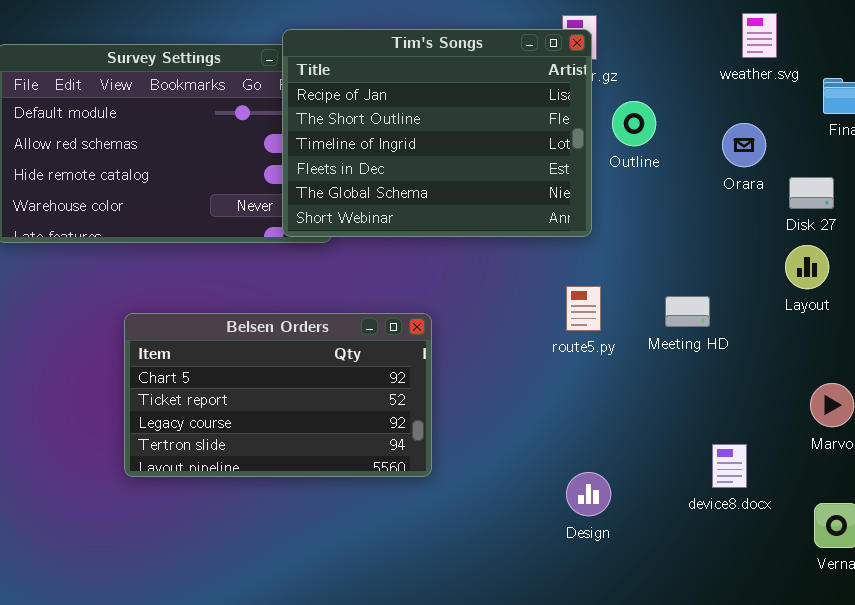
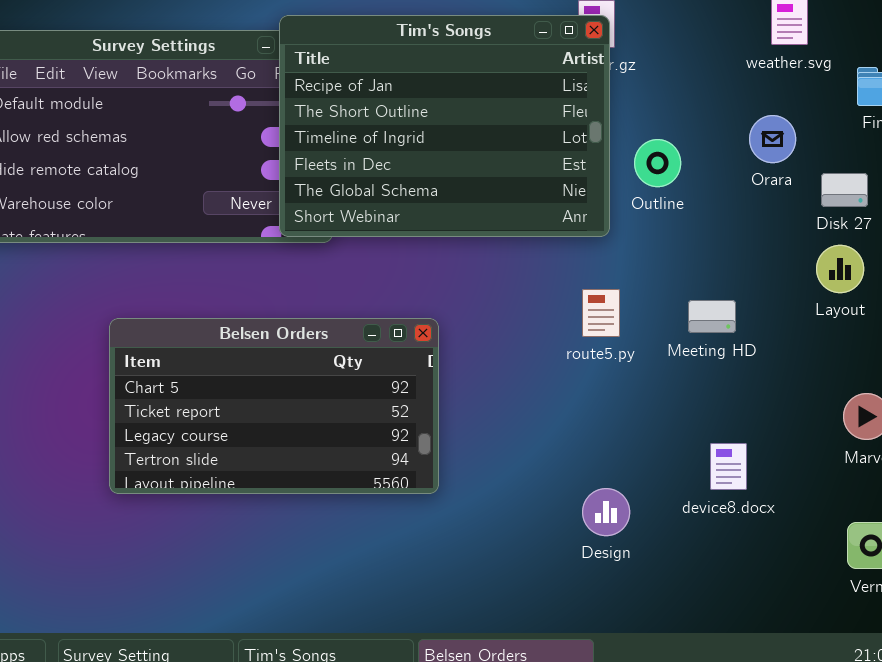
Outline: [612,101,656,146] -> [634,139,681,187], moved
device8.docx: [712,444,747,488] -> [710,443,747,490], moved

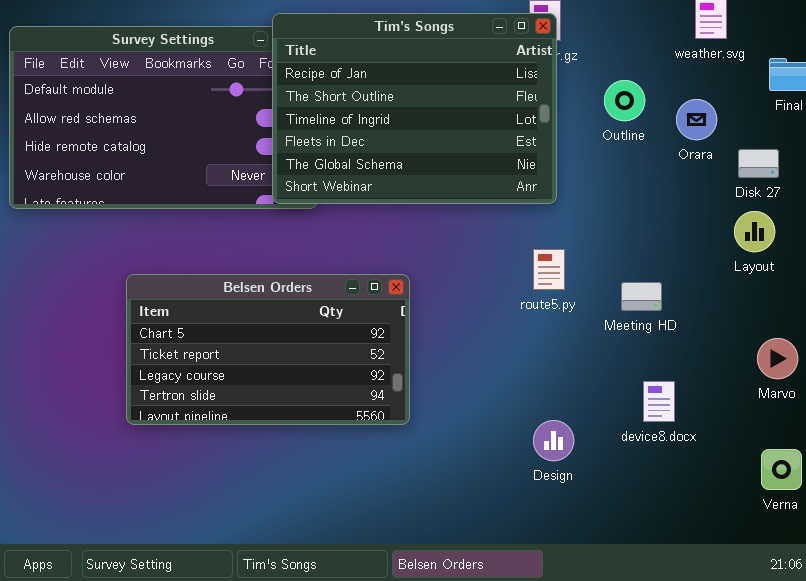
Outline: [634,139,681,187] -> [604,80,645,121], moved
Meeting HD: [688,300,736,333] -> [621,282,662,311], moved

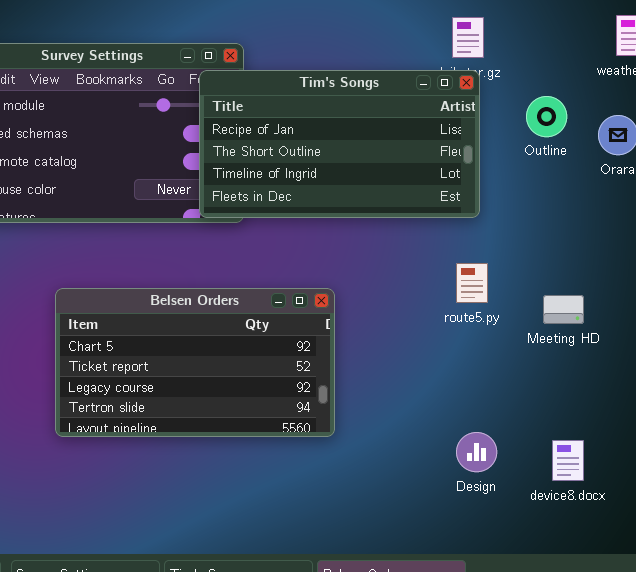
Tim's Songs: [272,13,557,204] -> [199,70,480,218], resized
device8.docx: [643,381,675,422] -> [552,440,584,481], moved

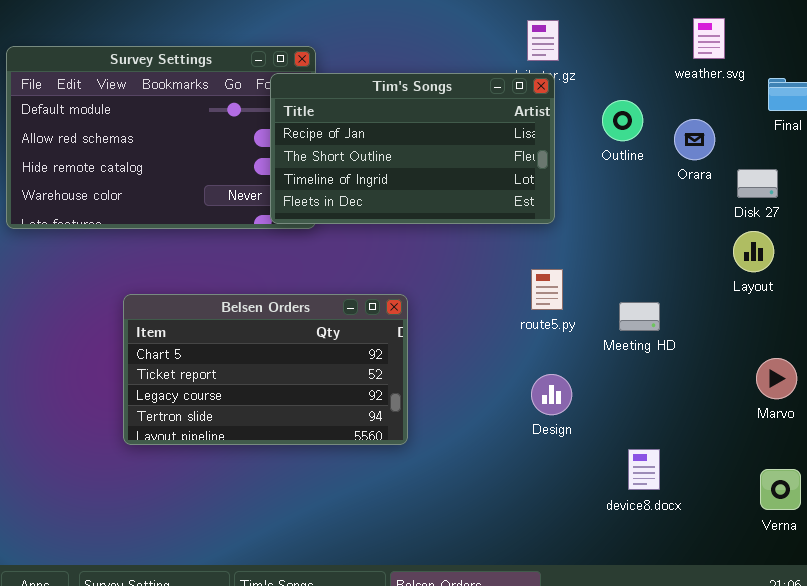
Design: [456,432,497,472] -> [531,374,572,415], moved

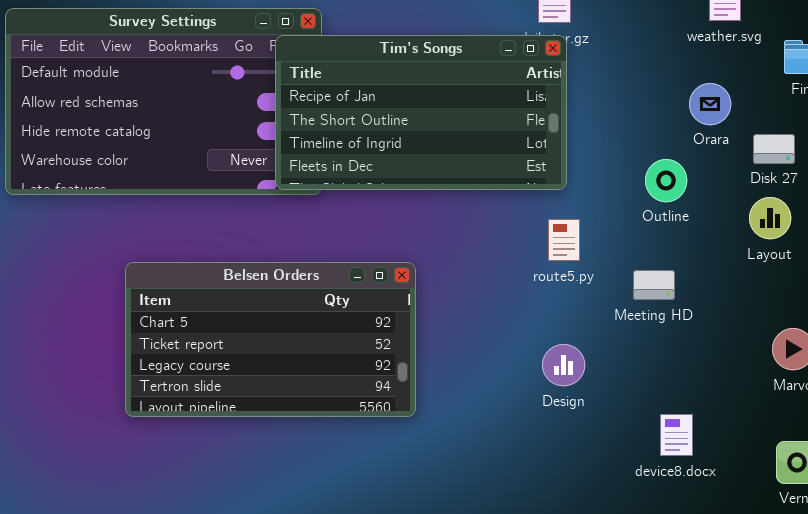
Outline: [602,100,643,141] -> [645,159,687,202], moved
route5.py: [531,269,563,310] -> [548,219,580,261], moved
device8.docx: [628,449,660,490] -> [660,414,693,456], moved

